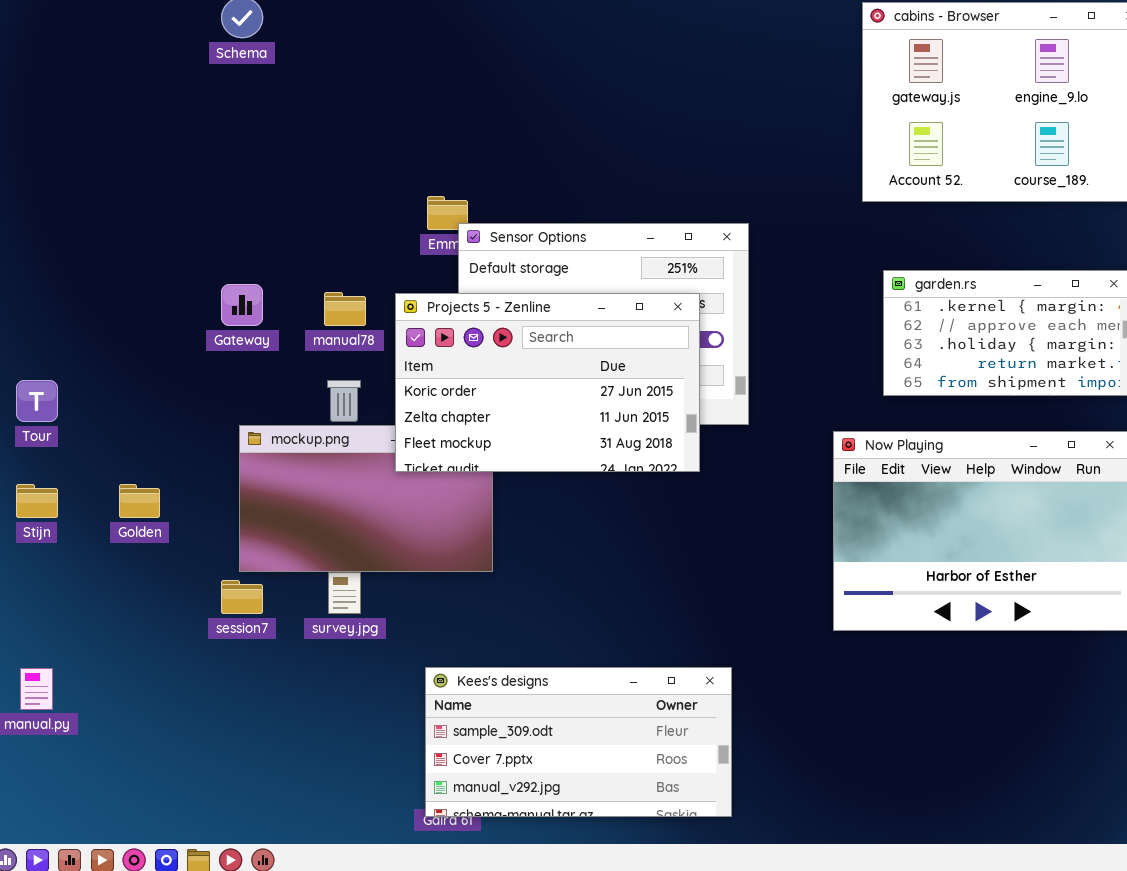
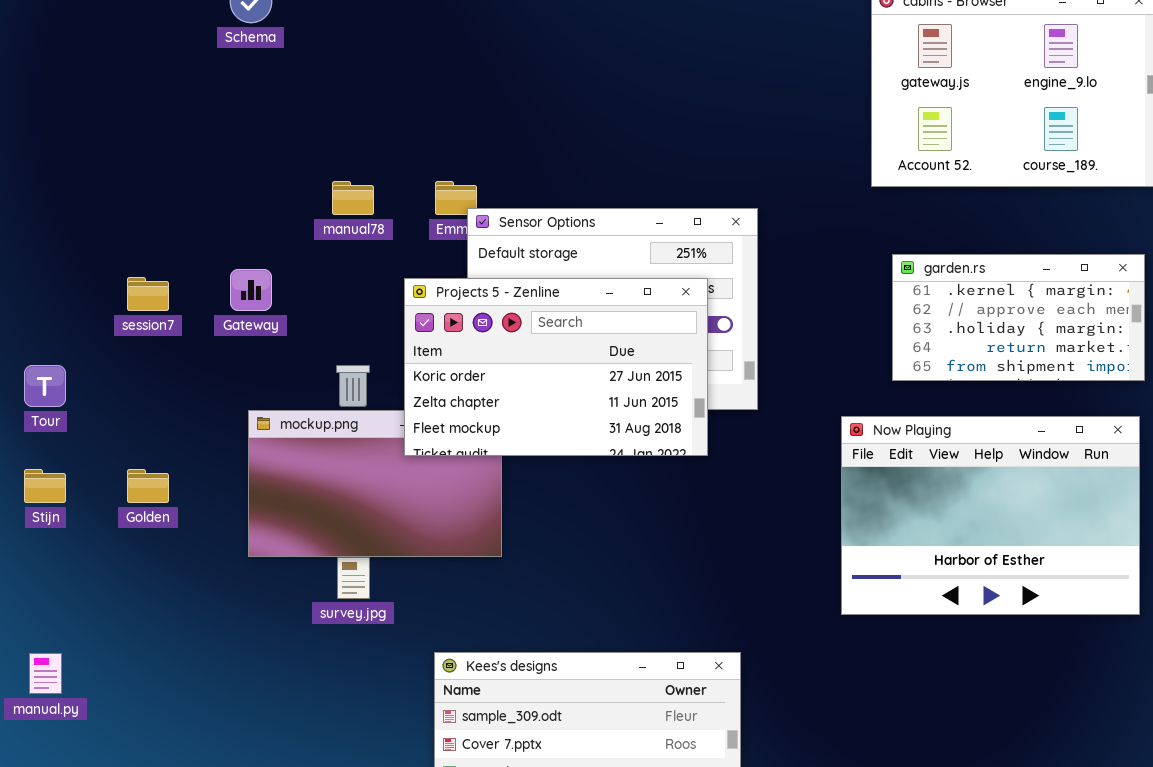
manual78: [324,292,366,326] -> [332,181,374,215], moved
session7: [221,580,263,614] -> [127,277,169,311], moved

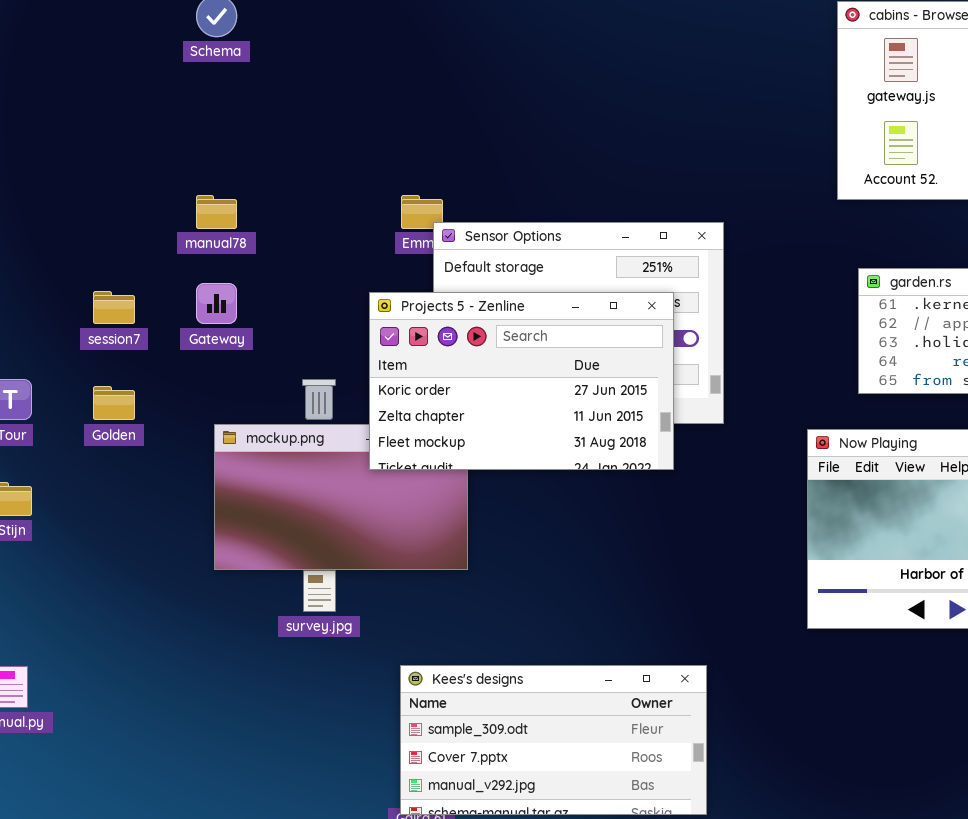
manual78: [332,181,374,215] -> [196,195,237,229], moved
Golden: [127,469,169,503] -> [93,386,135,420], moved

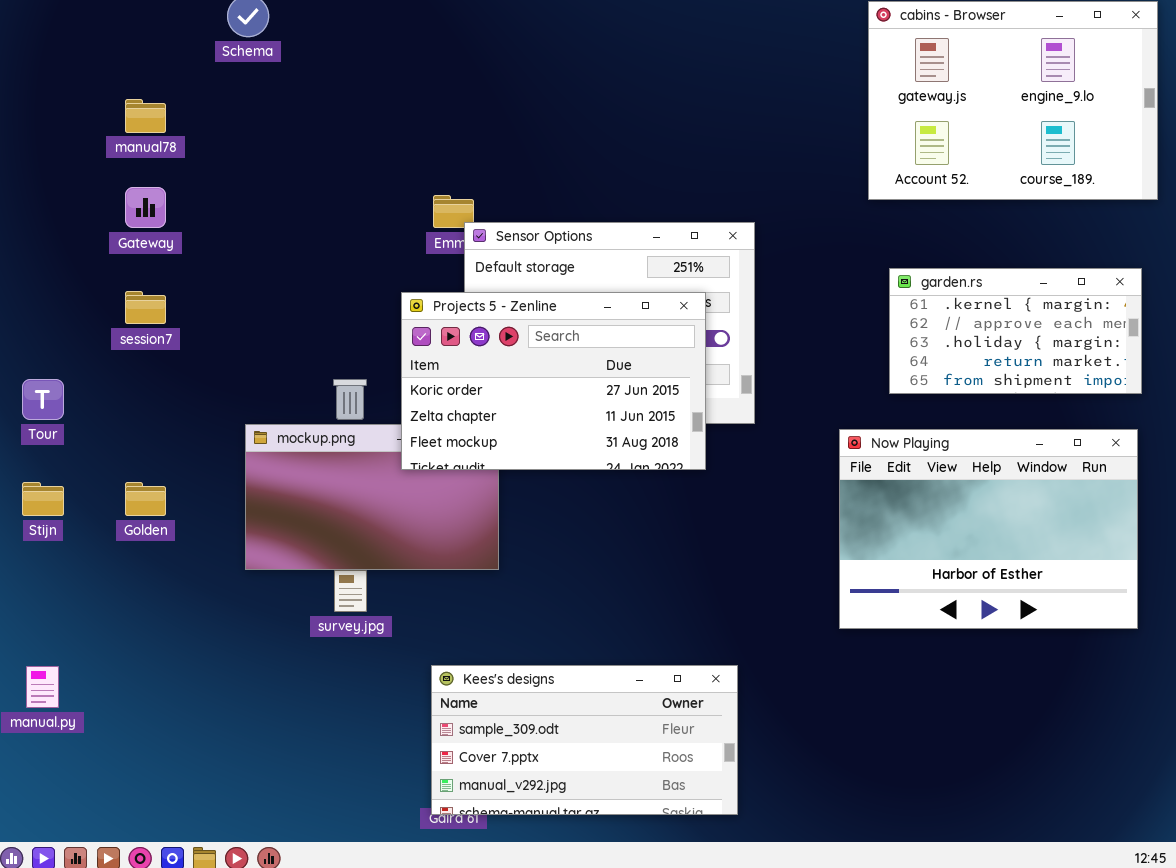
manual78: [196,195,237,229] -> [125,99,166,133], moved
Gateway: [196,283,237,324] -> [125,187,166,228], moved
Golden: [93,386,135,420] -> [125,482,166,516], moved

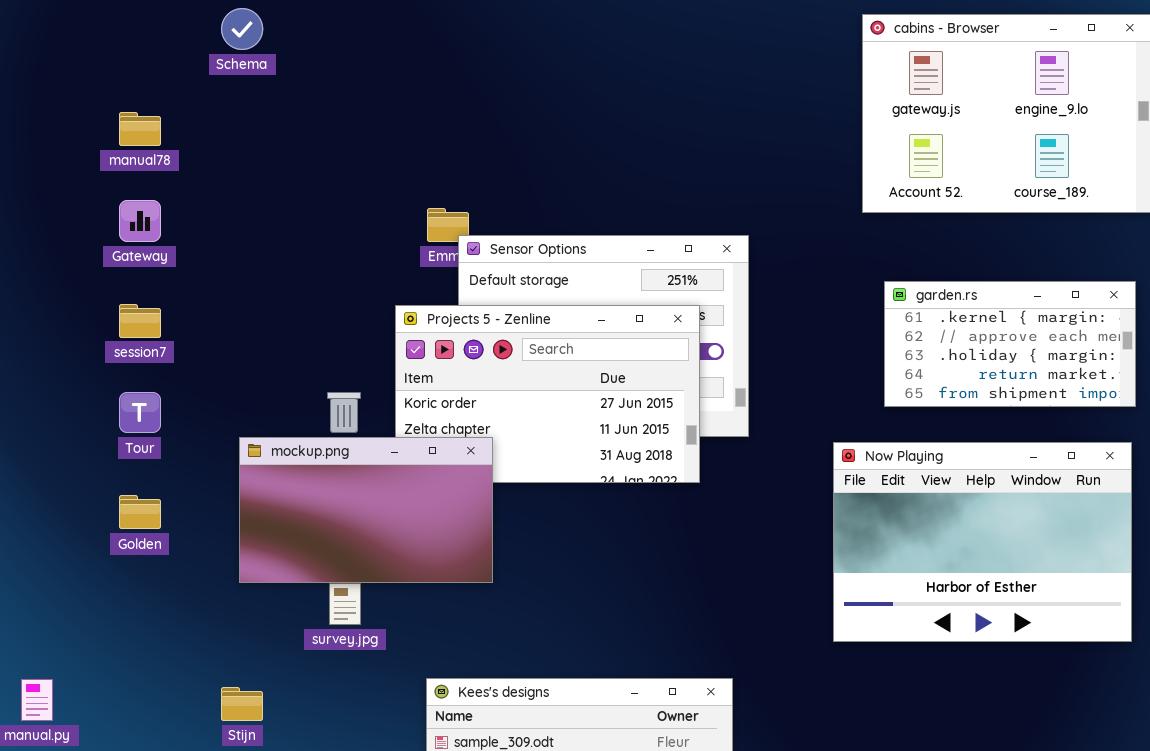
Tour: [22,379,64,420] -> [119,392,161,433], moved
mockup.png: [245,424,499,570] -> [239,437,493,583], raised
Stijn: [22,482,64,516] -> [221,687,263,721], moved

